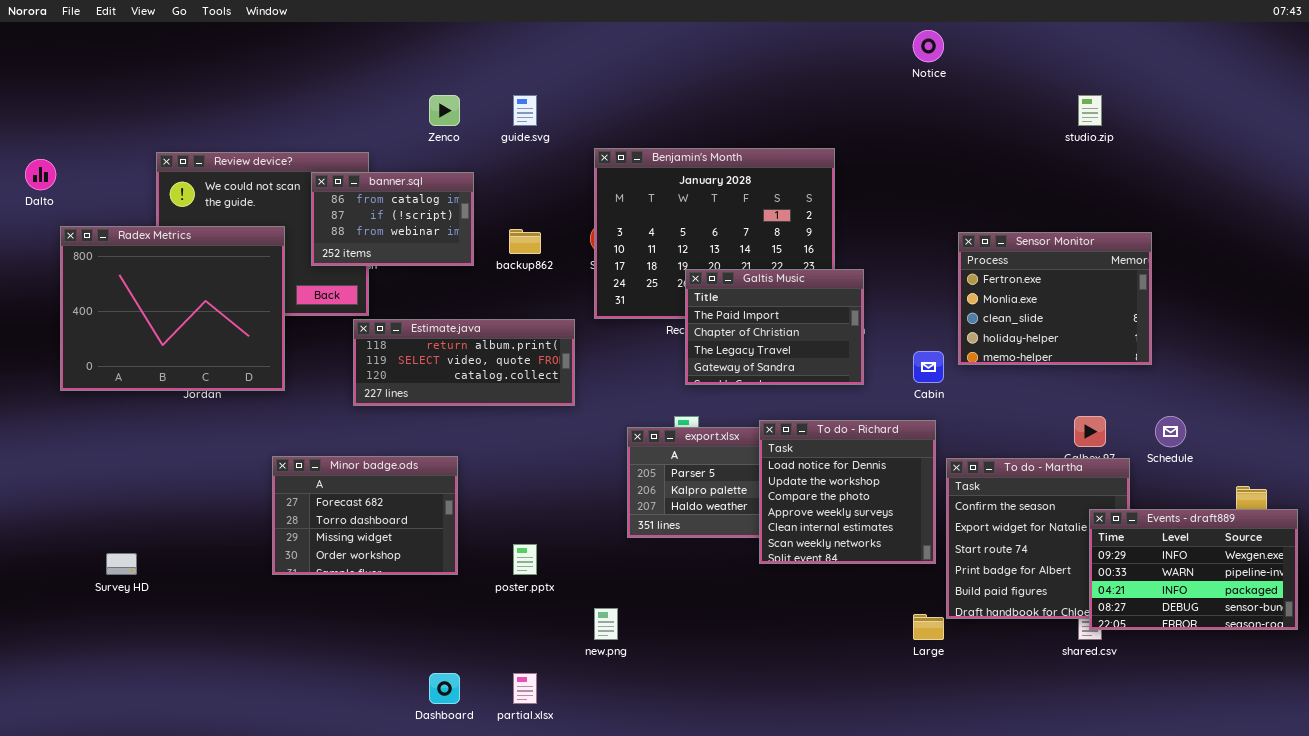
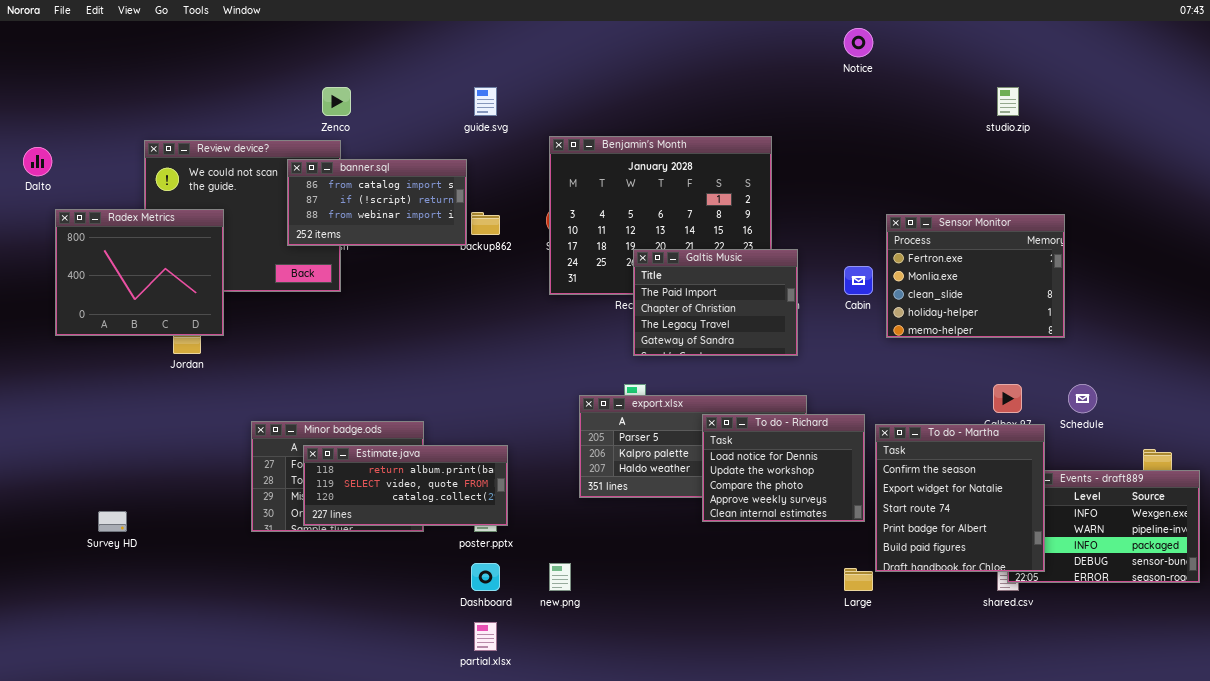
Zenco: [429,95,460,126] -> [322,87,351,116], moved
banner.sql: [311,172,474,266] -> [287,159,467,246], resized
Radex Metrics: [60,226,285,391] -> [55,209,224,336], resized
Estimate.java: [353,319,575,406] -> [303,445,508,526], moved
Cabin: [913,351,944,383] -> [844,266,873,295], moved
To do - Richard: [759,420,936,564] -> [702,414,865,522], resized
To do - Martha: [946,458,1130,619] -> [875,424,1045,572], raised
Dashboard: [429,673,460,704] -> [471,563,500,591], moved

